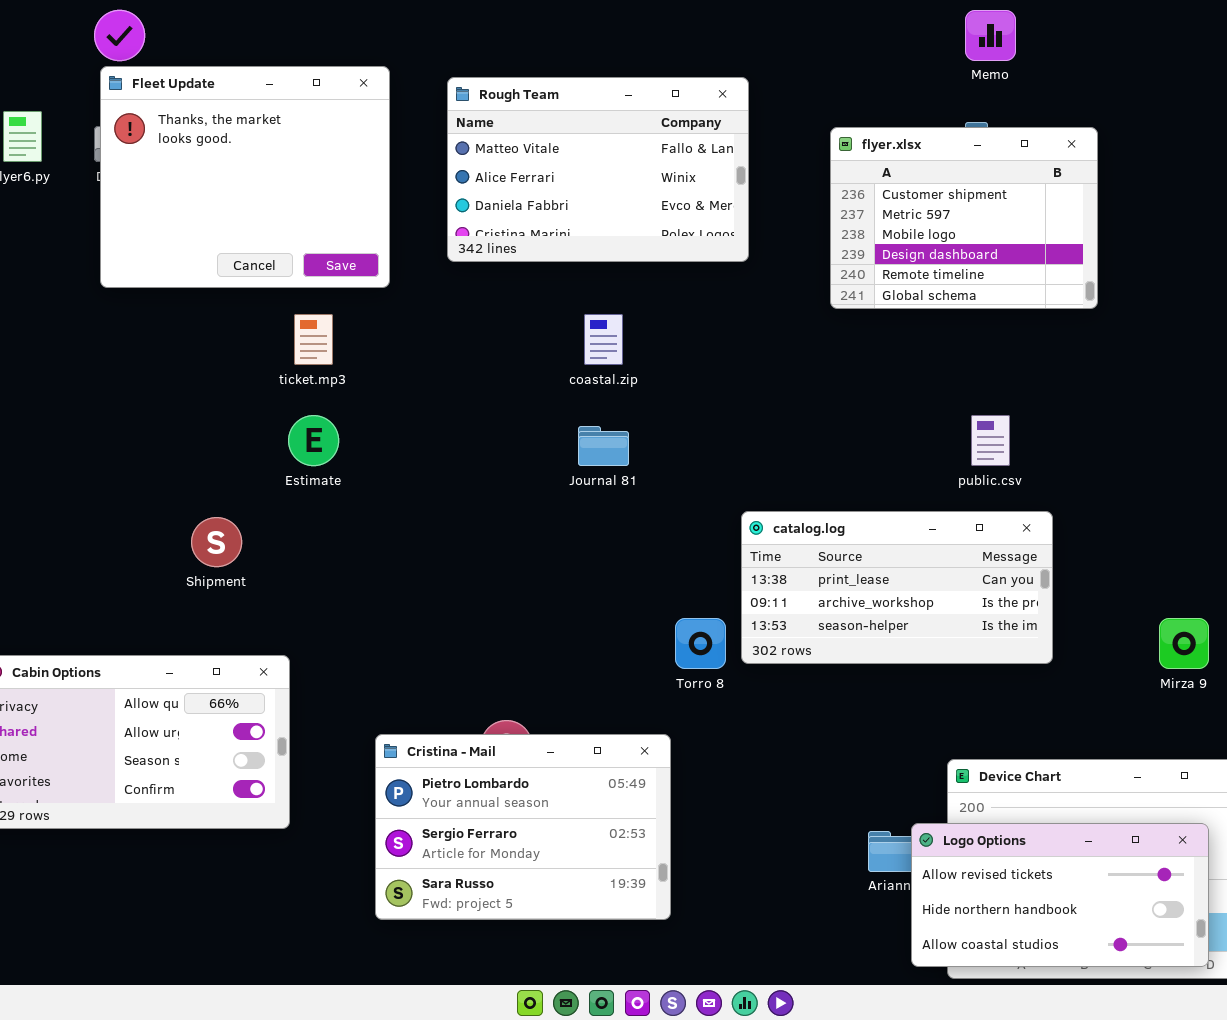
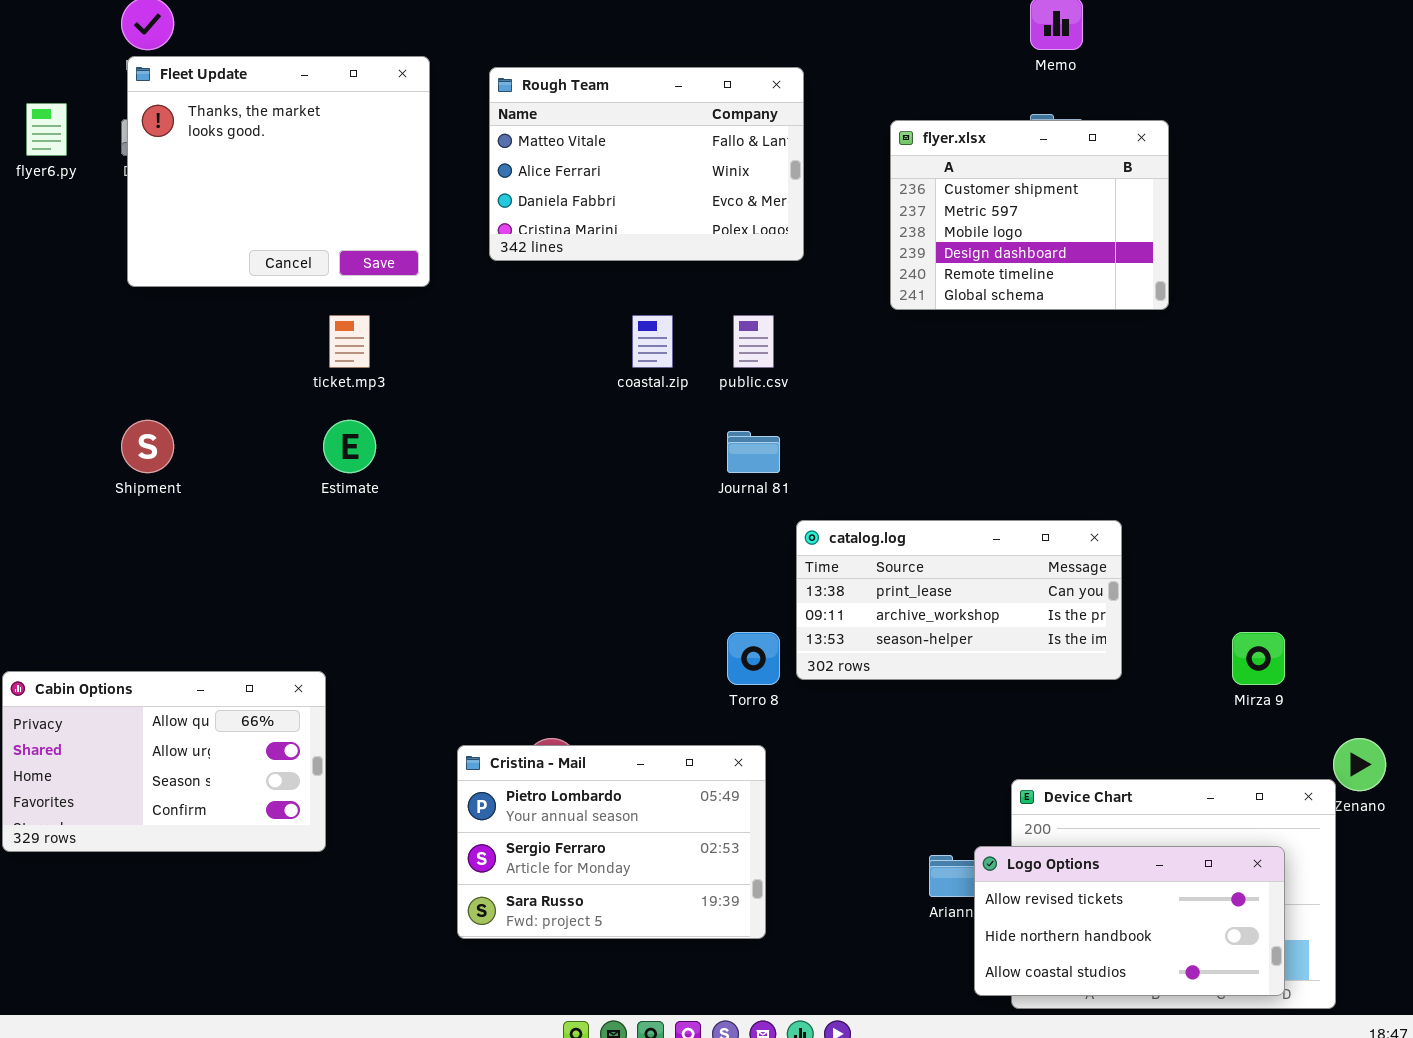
public.csv: [971,415,1010,466] -> [733,315,774,368], moved
Journal 81: [578,426,629,466] -> [727,431,780,473], moved
Shipment: [191,517,242,567] -> [121,420,174,473], moved
Cristina - Mail: [375,734,671,920] -> [457,745,766,939], moved

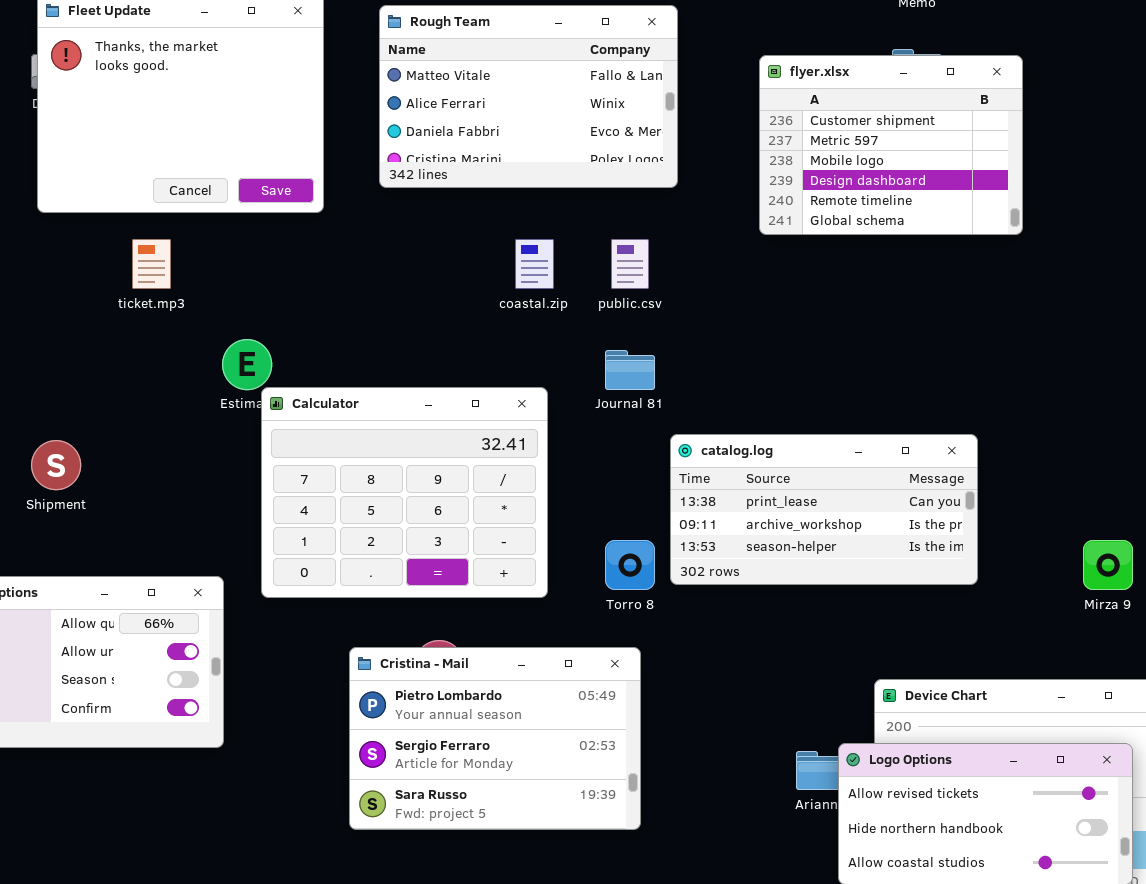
ticket.mp3: [329,315,370,368] -> [132,239,171,289], moved
Shipment: [121,420,174,473] -> [31,440,81,490], moved
Calculator: none -> [261,387,548,598], opened

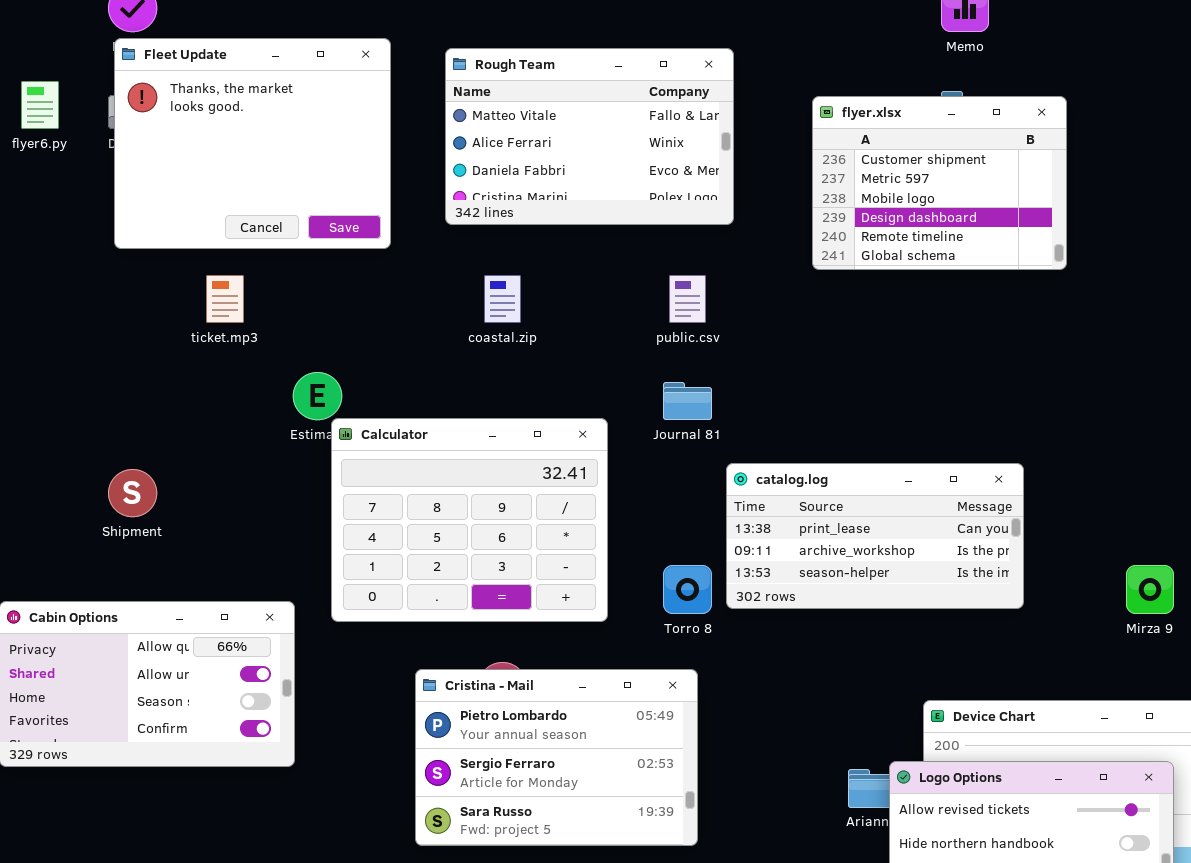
coastal.zip: [515,239,554,289] -> [484,275,521,323], moved

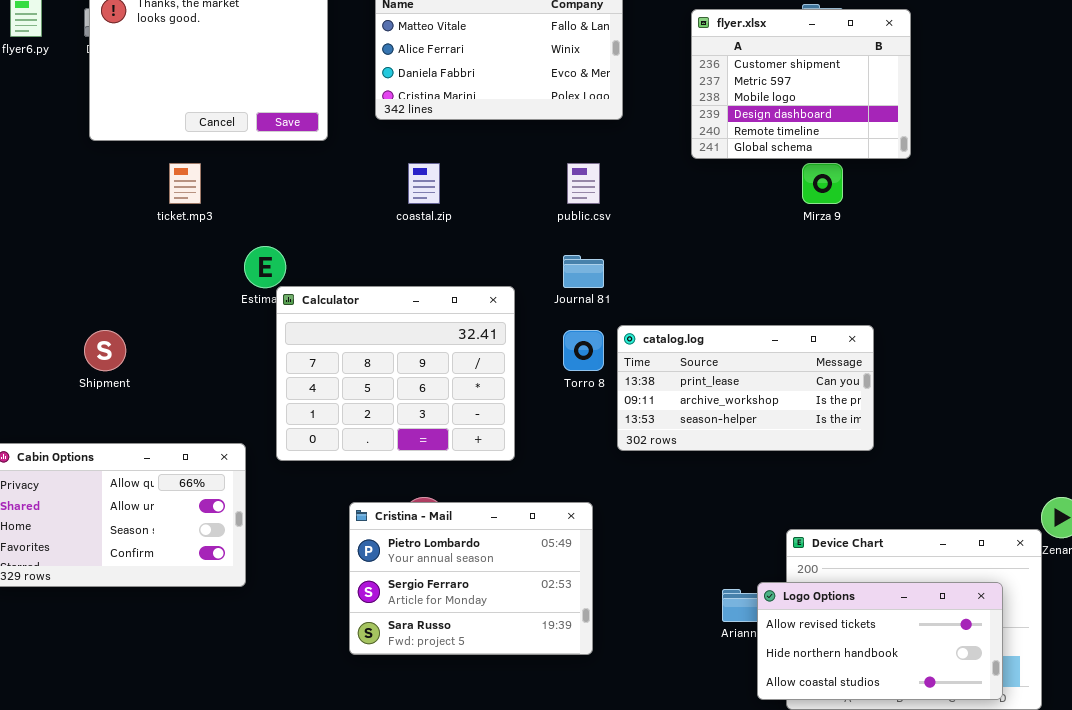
Torro 8: [663,565,712,614] -> [563,330,604,371], moved
Mirza 9: [1126,565,1174,614] -> [802,163,843,204], moved

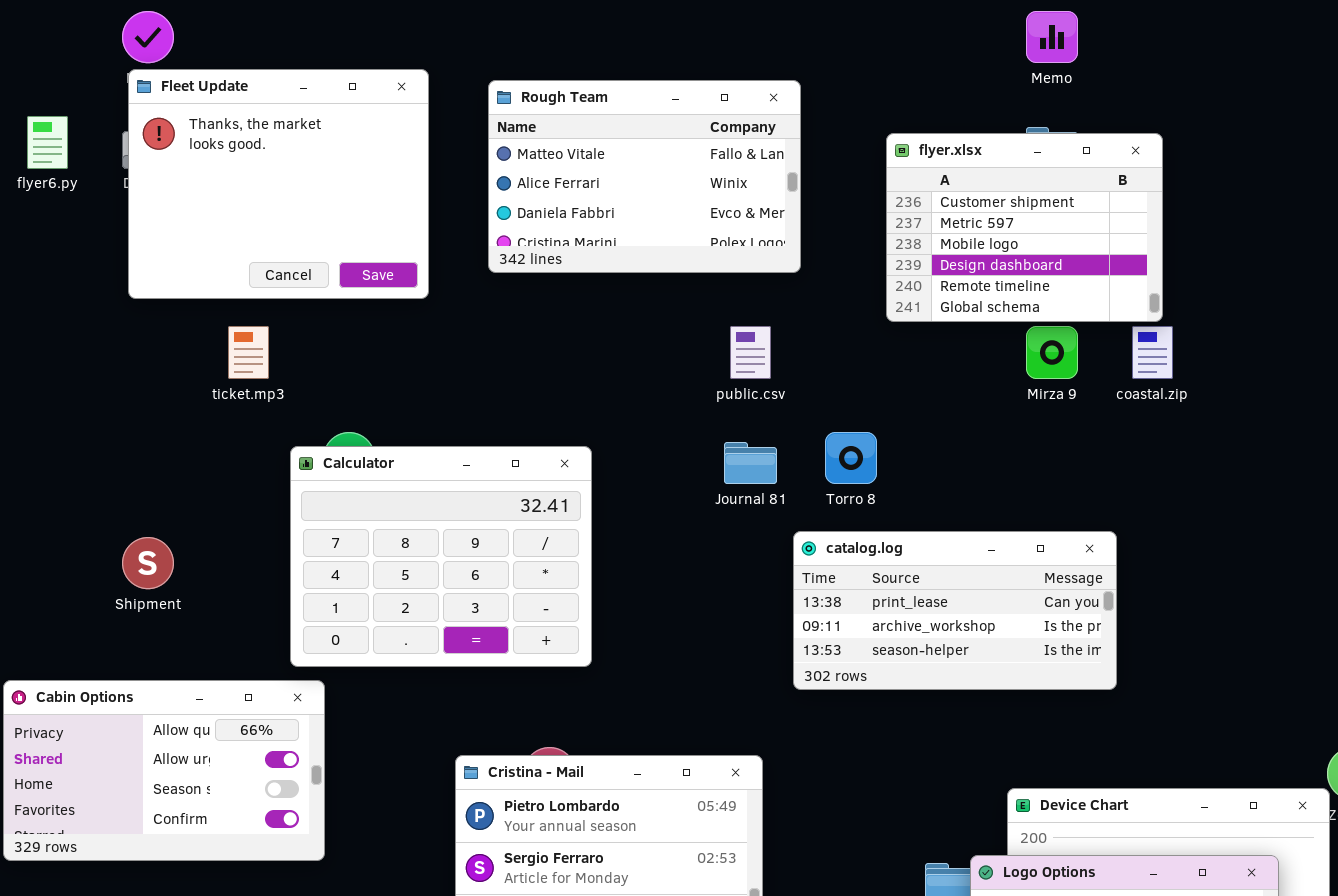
coastal.zip: [408,163,440,204] -> [1132,326,1173,379], moved
Calculator: [276,286,515,461] -> [290,446,592,667], moved
Torro 8: [563,330,604,371] -> [825,432,877,484], moved

